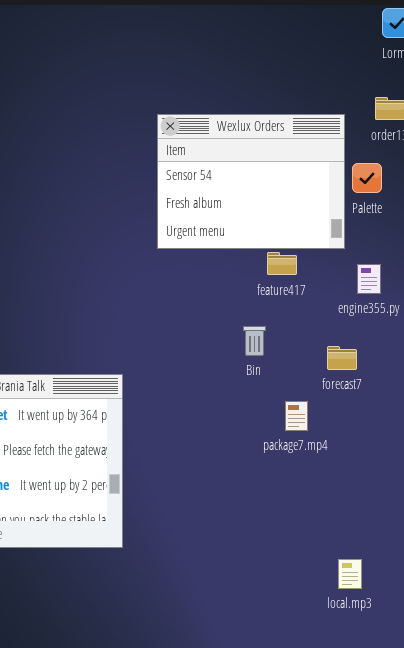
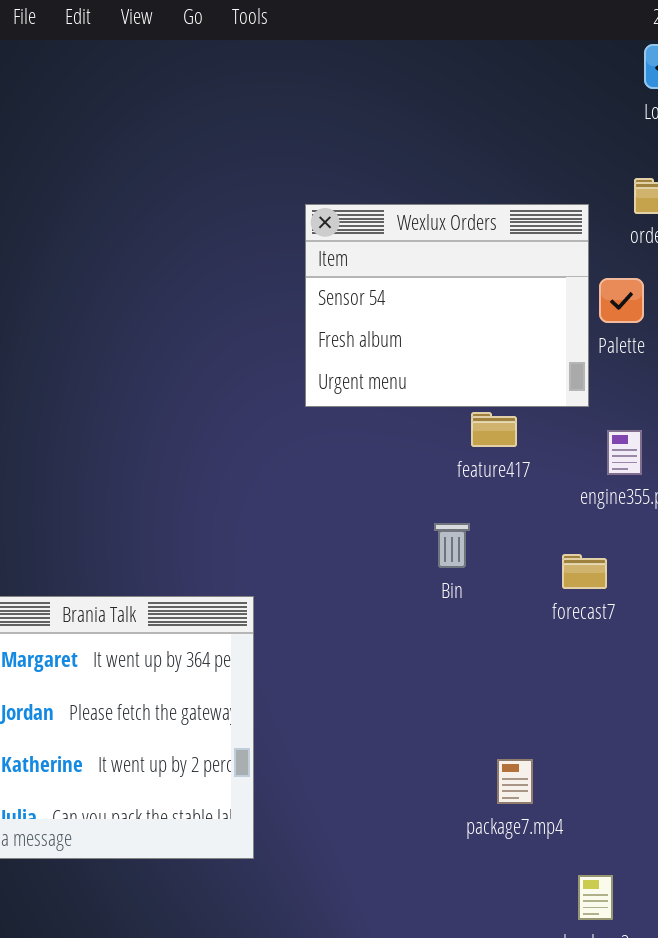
package7.mp4: [285,401,308,431] -> [497,759,533,804], moved

